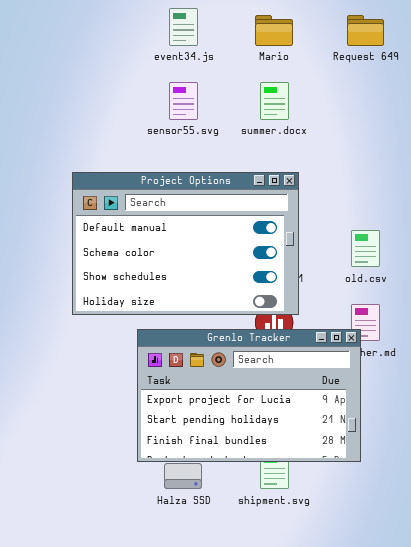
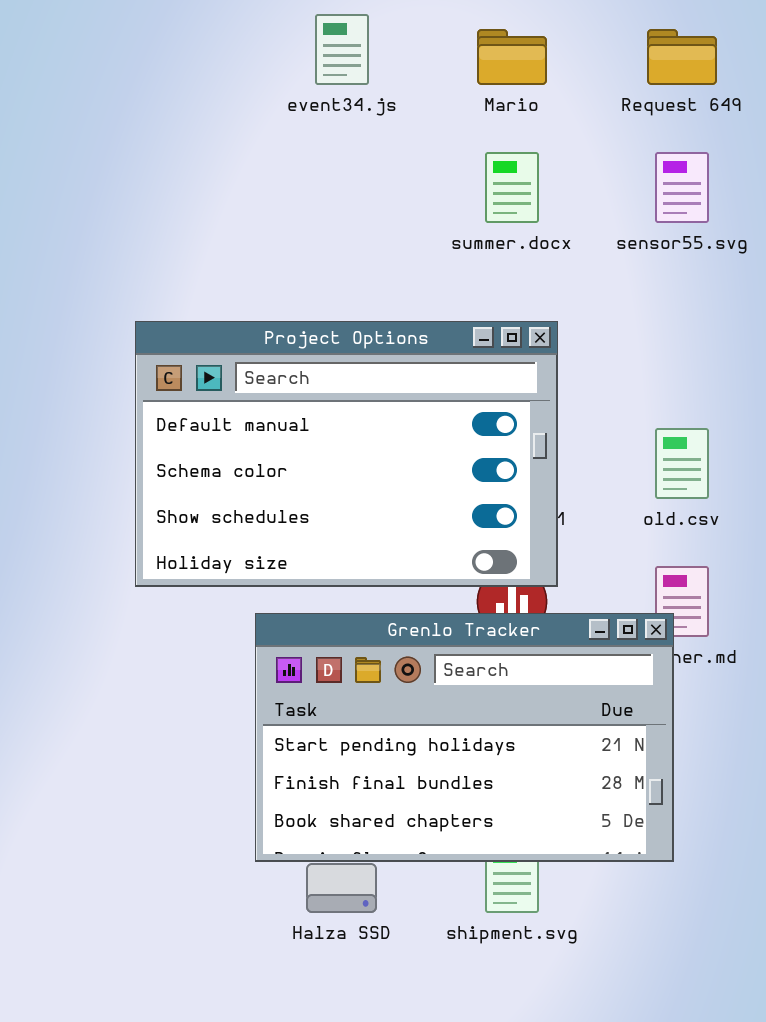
sensor55.svg: [169,82,198,120] -> [655,152,709,223], moved
Grenlo Tracker: [137,329,361,462] -> [255,613,674,862], scrolled down 1 row

